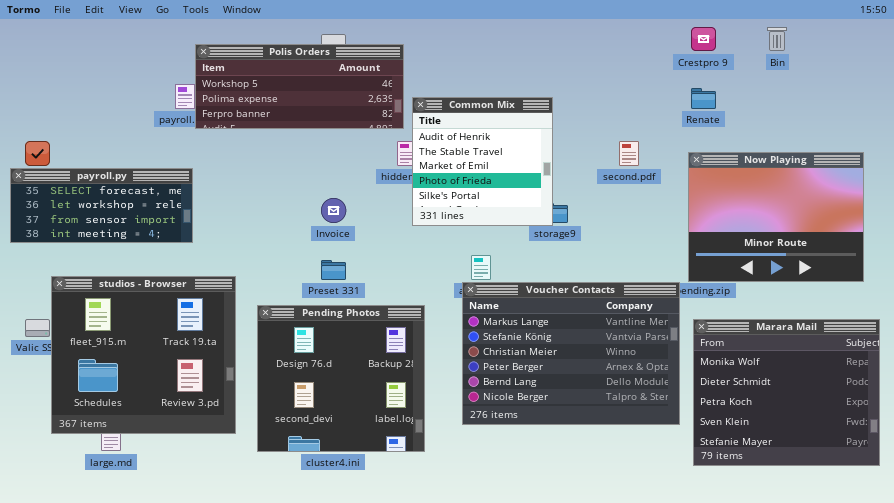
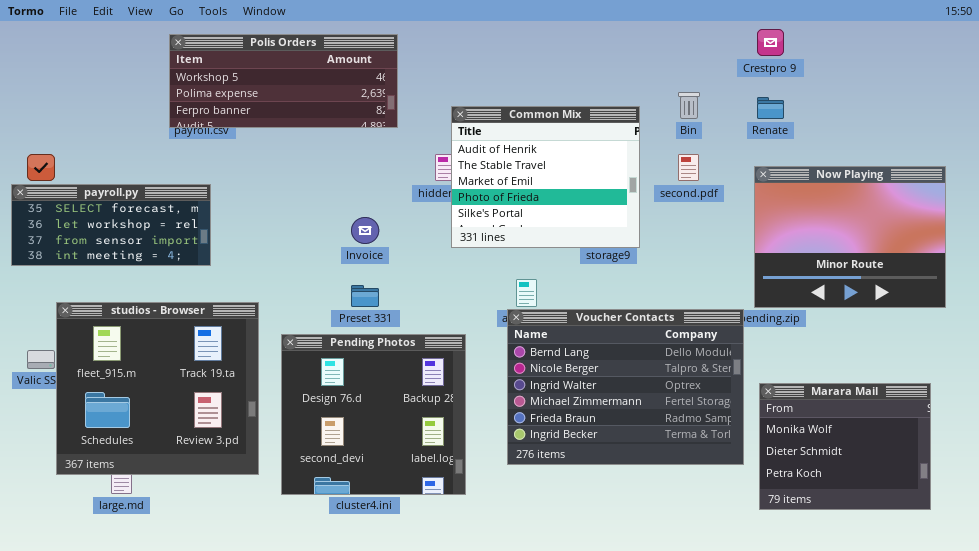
Bin: [767,27,787,51] -> [678,92,700,119], moved
Polis Orders: [195,44,404,129] -> [169,34,398,128], moved
Common Mix: [412,97,553,226] -> [451,106,640,248], resized
Voucher Contacts: [462,282,680,425] -> [507,309,744,465], scrolled down 4 rows
Marara Mail: [693,319,880,466] -> [759,383,931,510], resized

